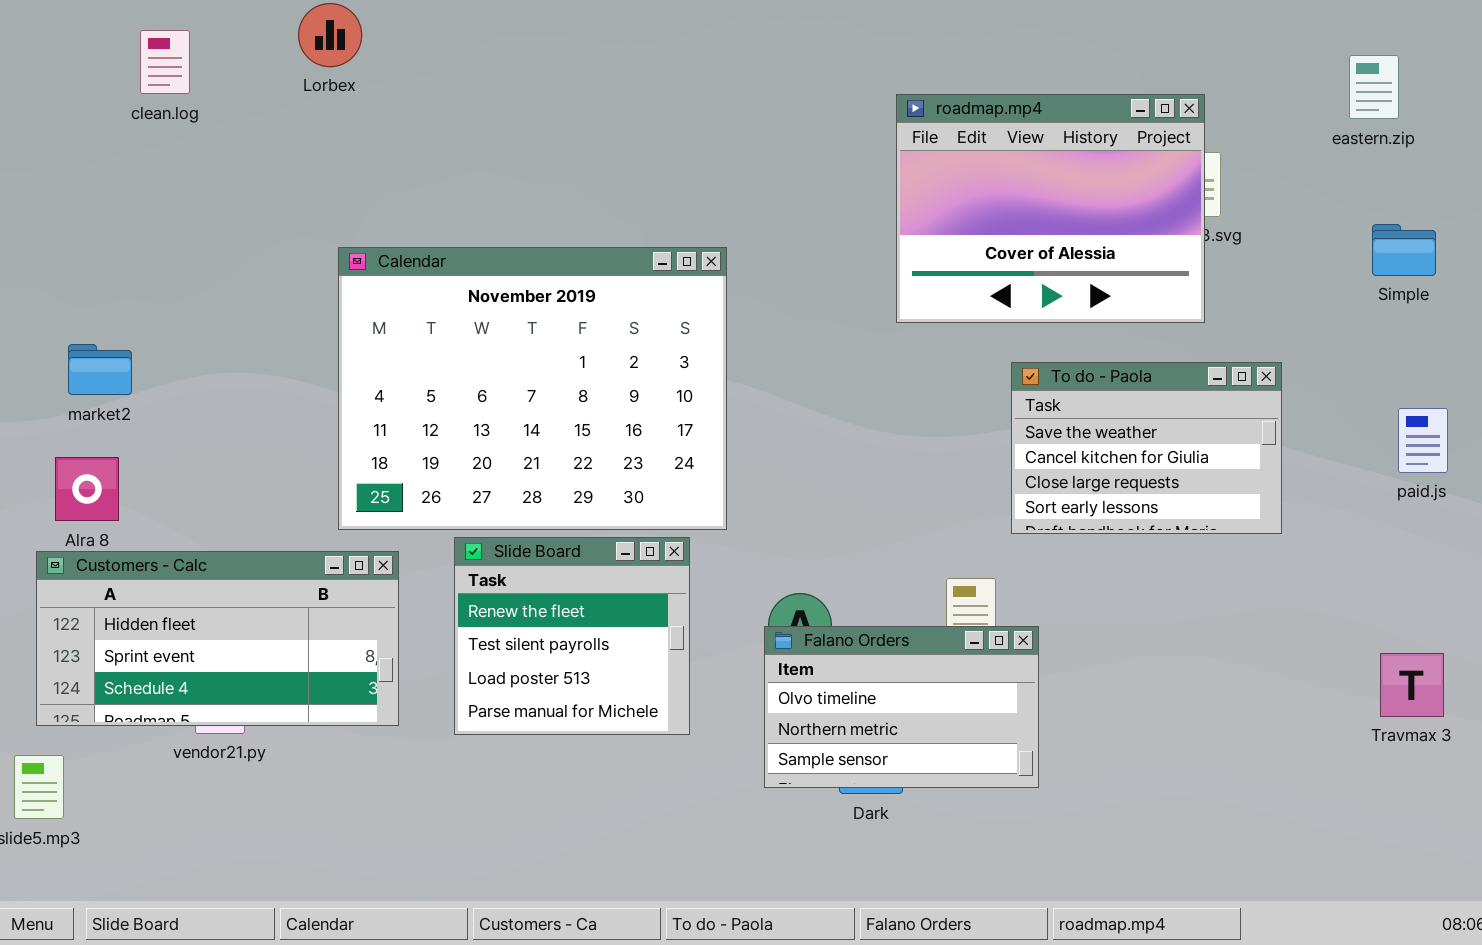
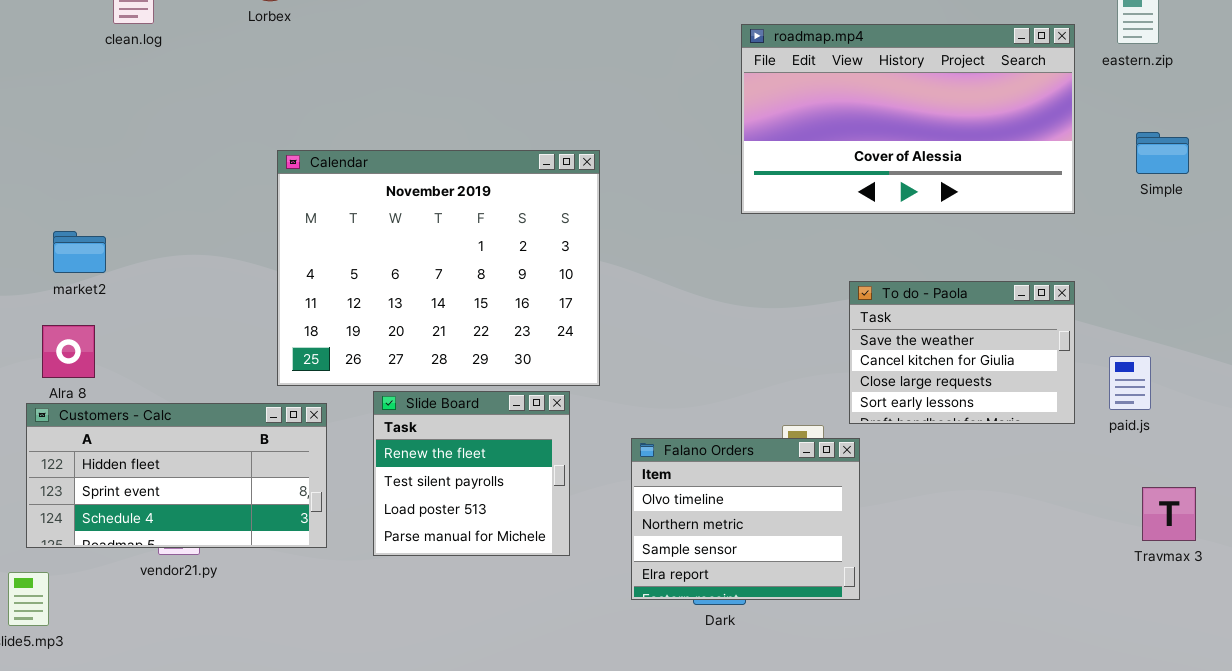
roadmap.mp4: [896,94,1205,323] -> [741,24,1075,214], resized
To do - Paola: [1011,362,1282,534] -> [849,281,1075,424], moved
paid.js: [1398,408,1448,473] -> [1109,356,1151,410], moved
Falano Orders: [764,626,1039,788] -> [631,438,860,600], resized

